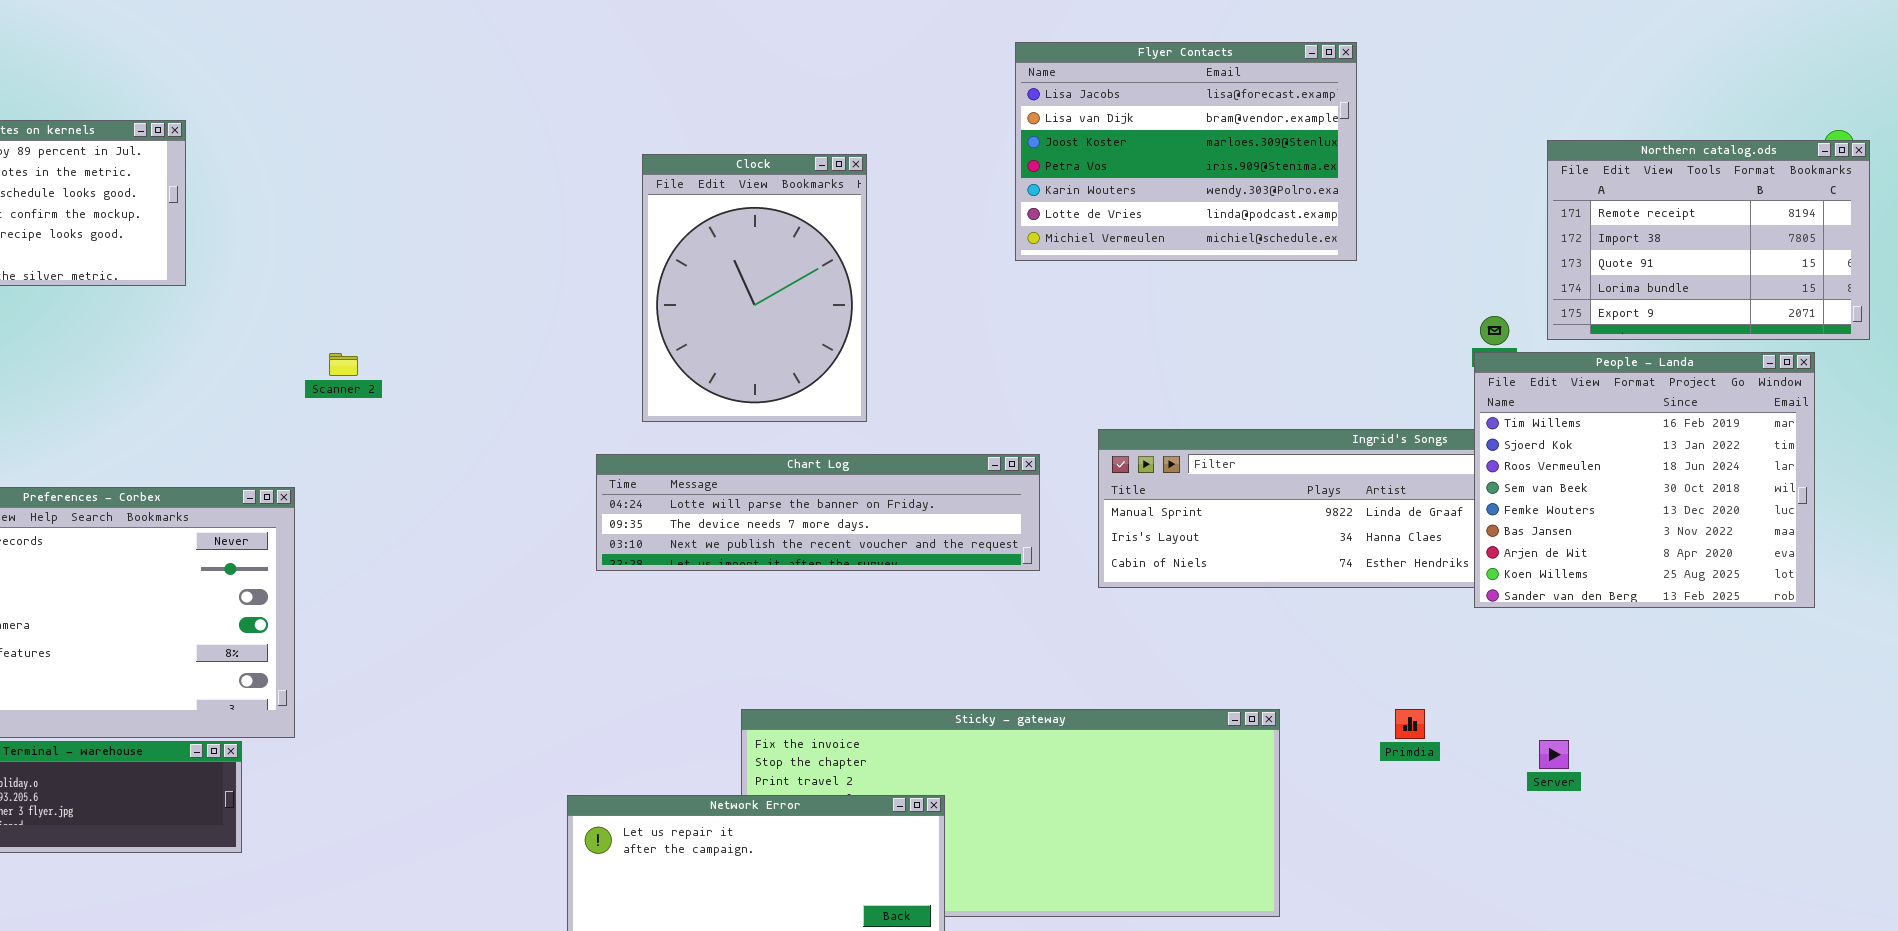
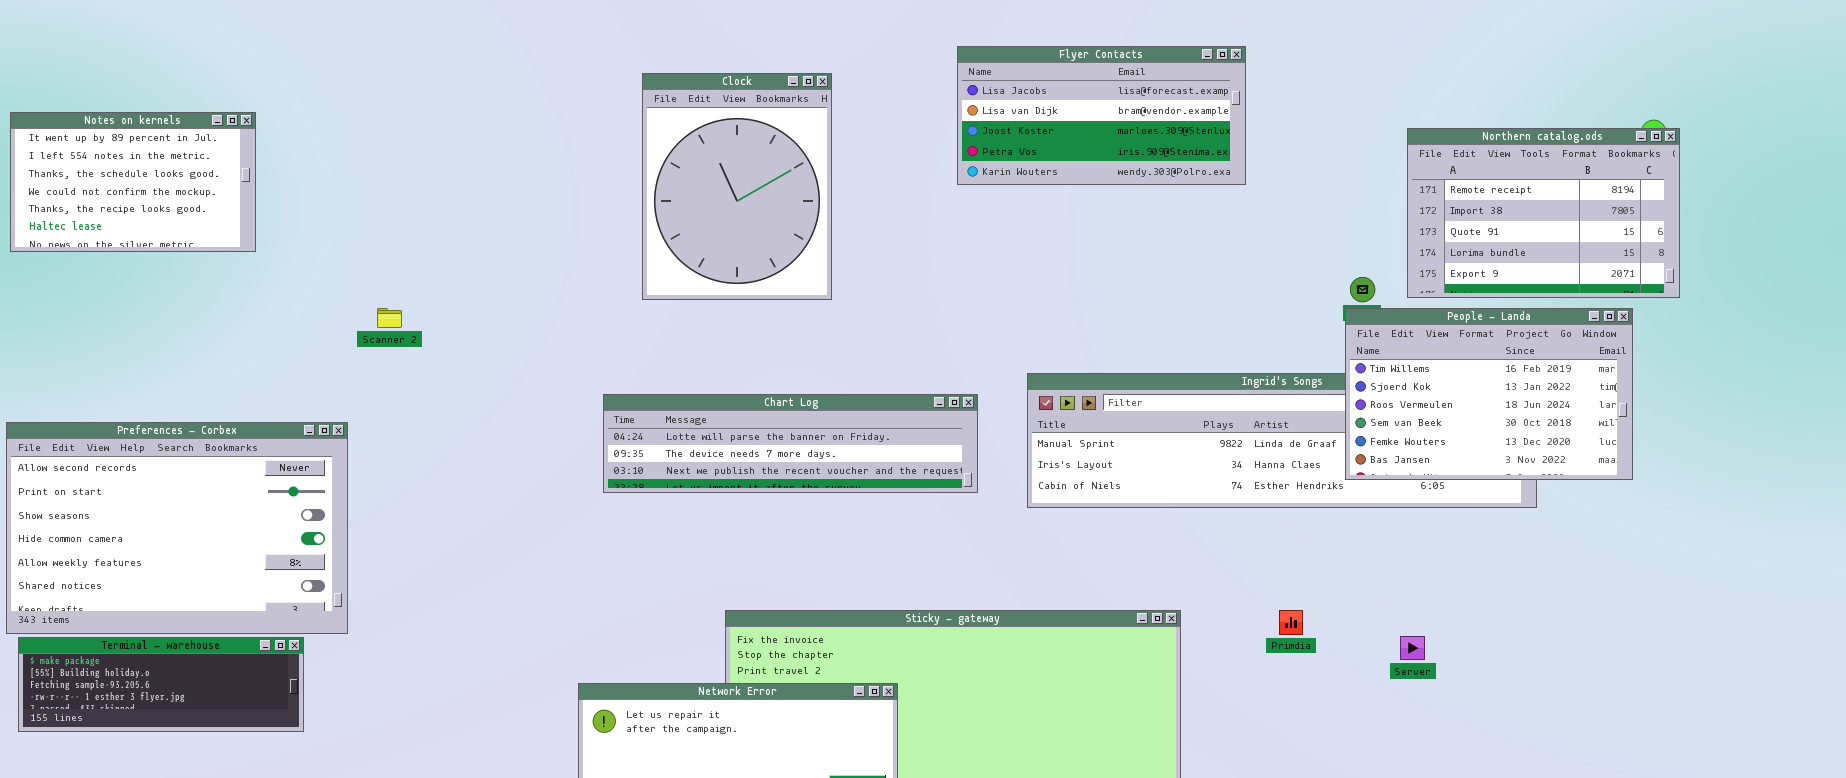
Flyer Contacts: [1015,42,1357,261] -> [957,46,1246,185], resized
Clock: [642,154,867,422] -> [642,73,832,300], moved
People - Landa: [1474,352,1815,608] -> [1345,308,1633,480], resized

